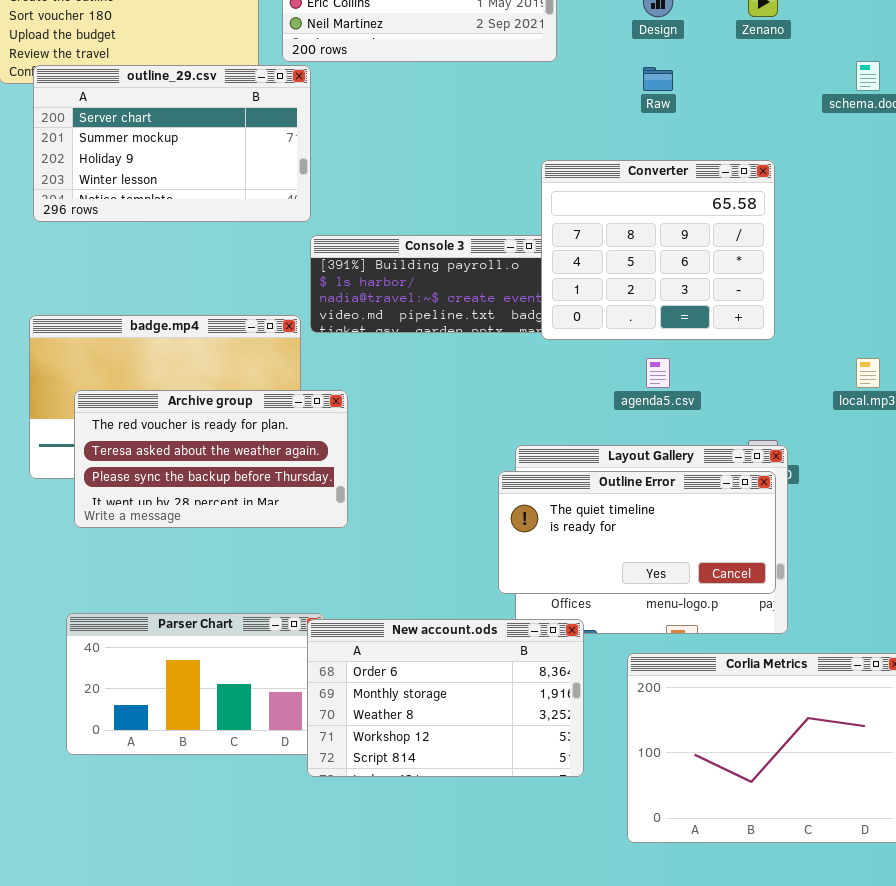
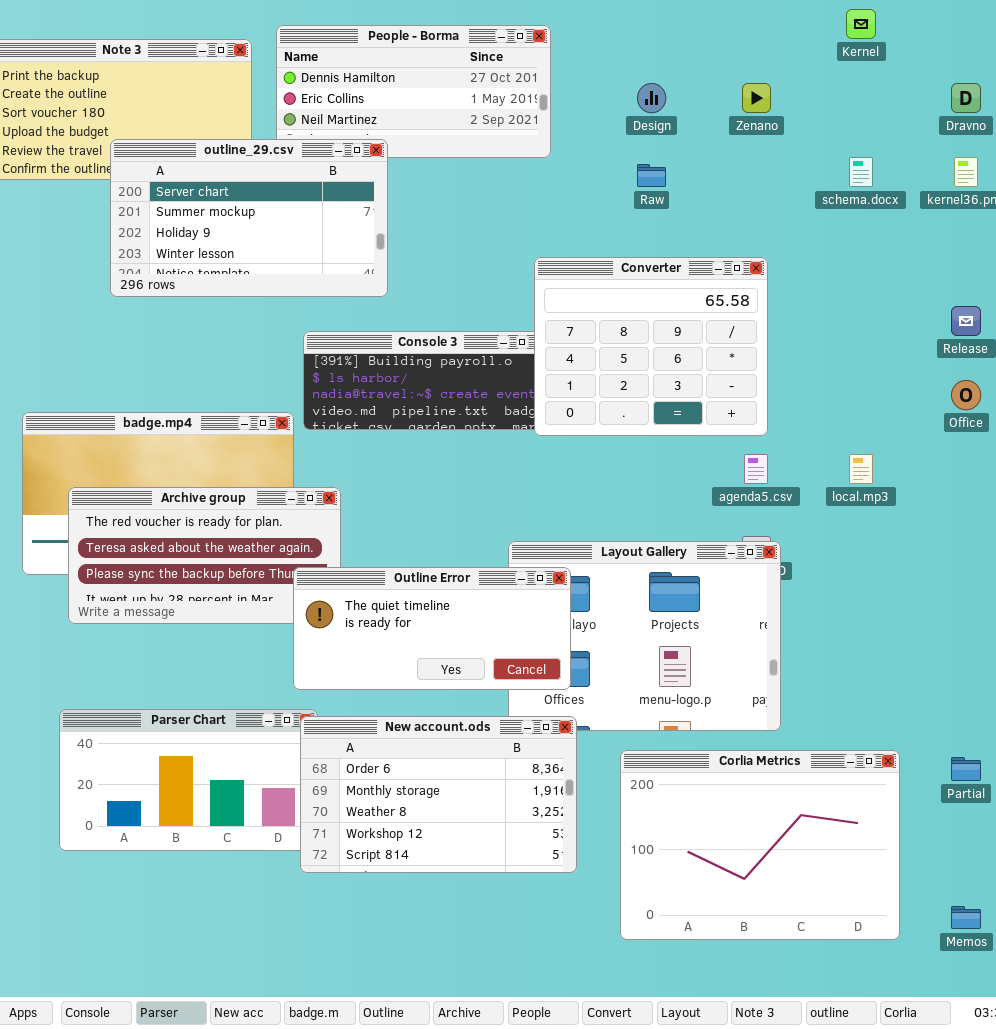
outline_29.csv: [33,65,311,222] -> [110,139,388,297], moved
agenda5.csv: [646,358,670,388] -> [744,454,768,484], moved
Outline Error: [498,471,776,594] -> [293,567,571,690], moved

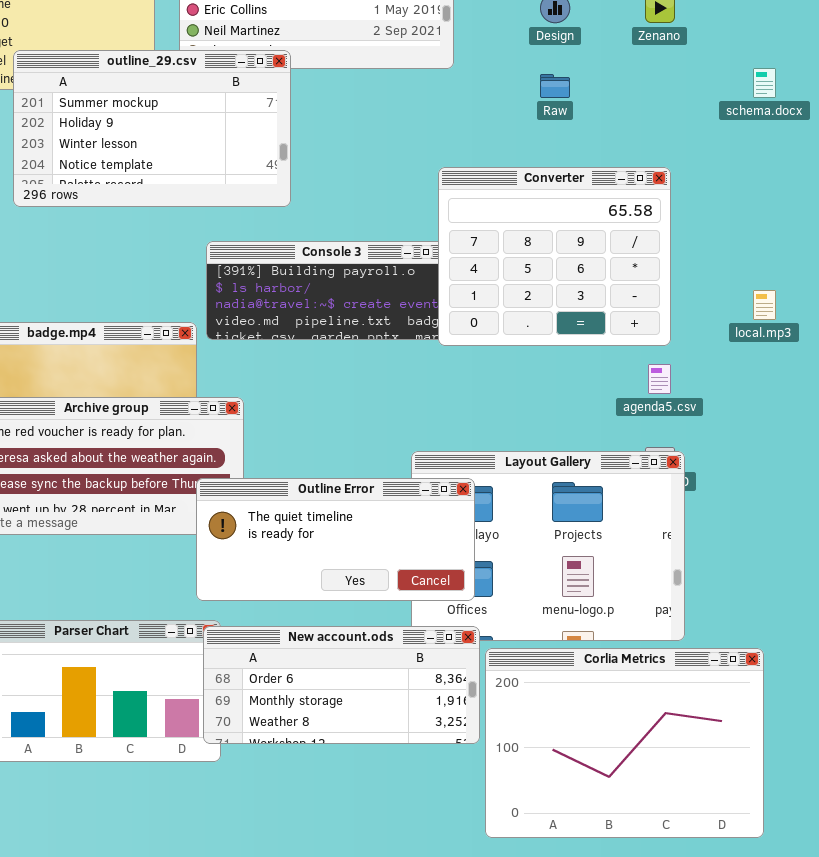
outline_29.csv: [110,139,388,297] -> [13,50,291,207], scrolled down 1 row
local.mp3: [849,454,873,484] -> [753,290,776,320], moved
New account.ods: [300,716,577,873] -> [203,626,480,744], resized
Corlia Metrics: [620,750,900,940] -> [485,648,764,838], moved

